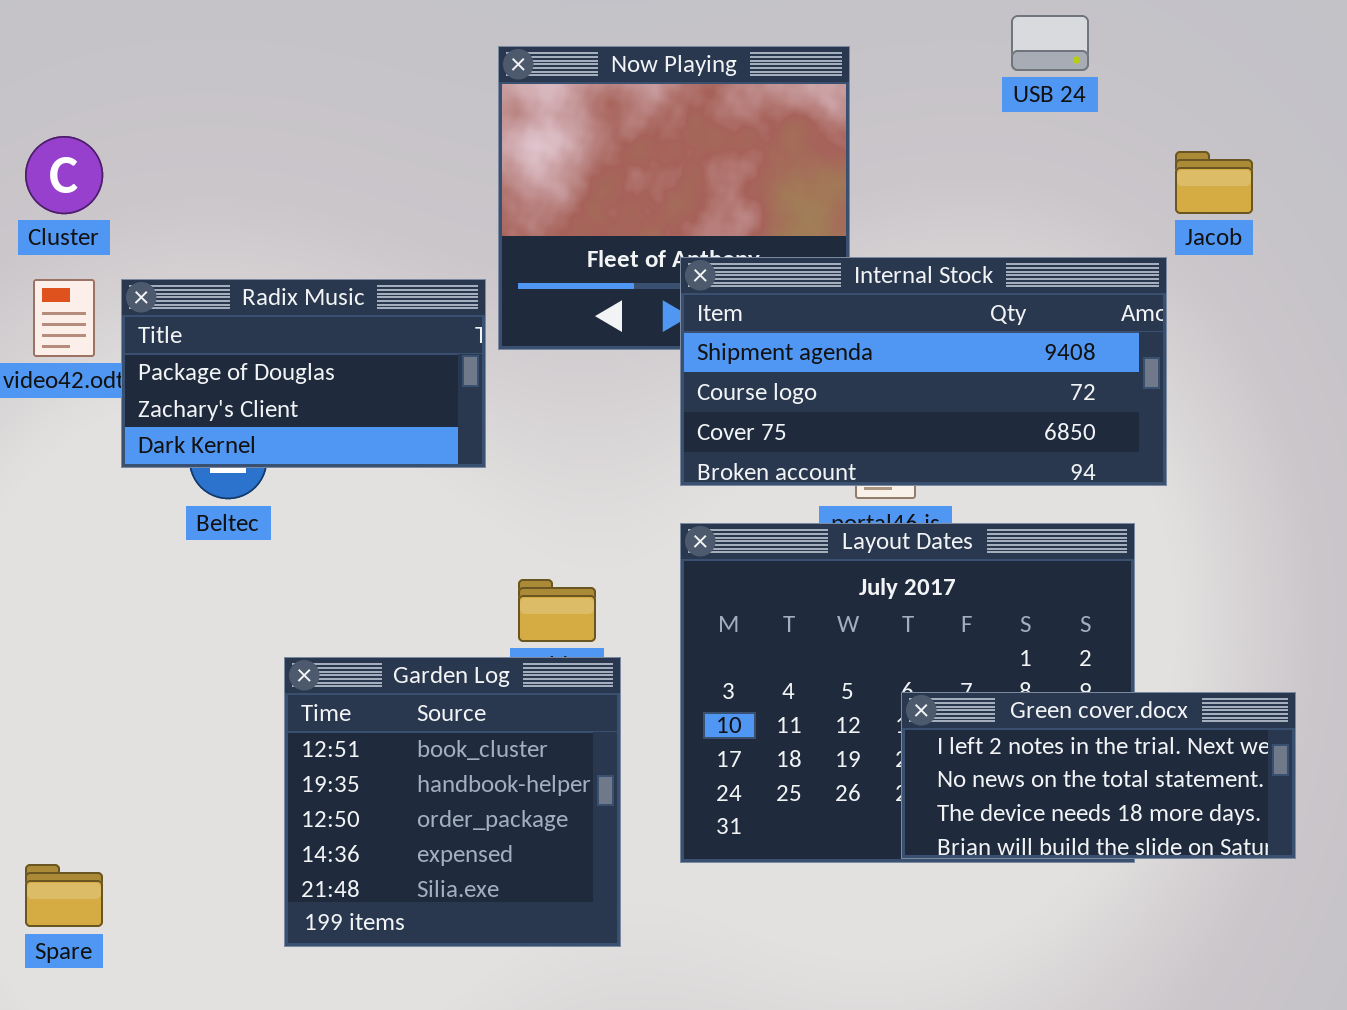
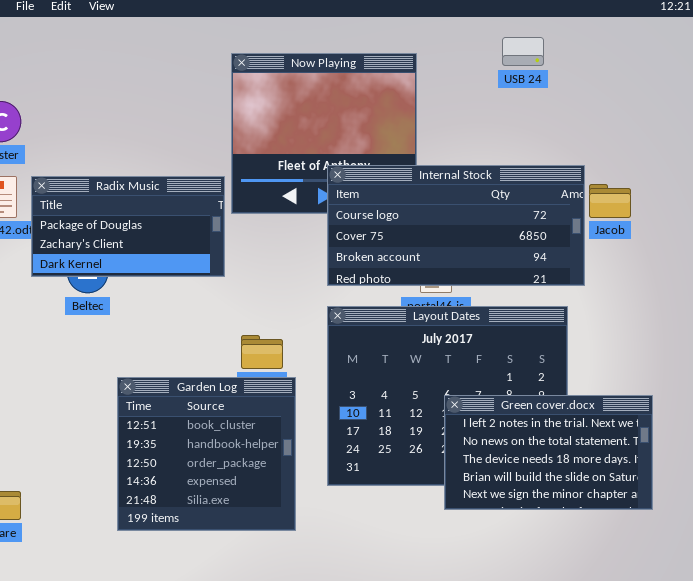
Jacob: [1175,151,1253,214] -> [589,184,631,218], moved
Internal Stock: [680,257,1167,486] -> [327,165,585,286], scrolled down 1 row
Green cover.docx: [901,692,1296,859] -> [444,395,653,510], resized

